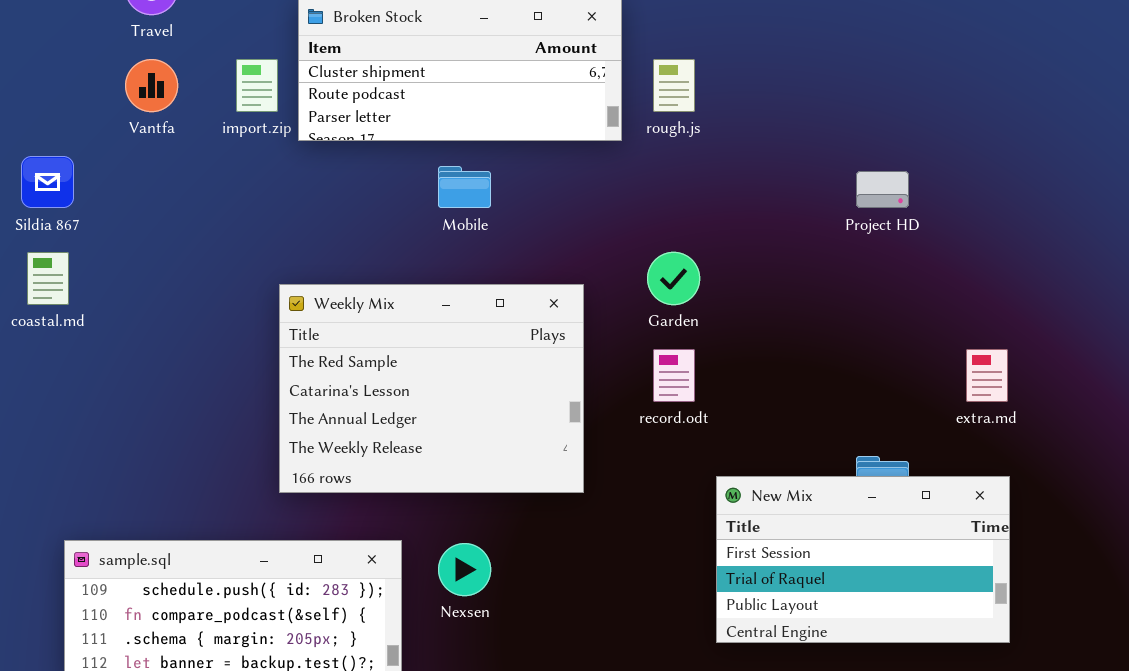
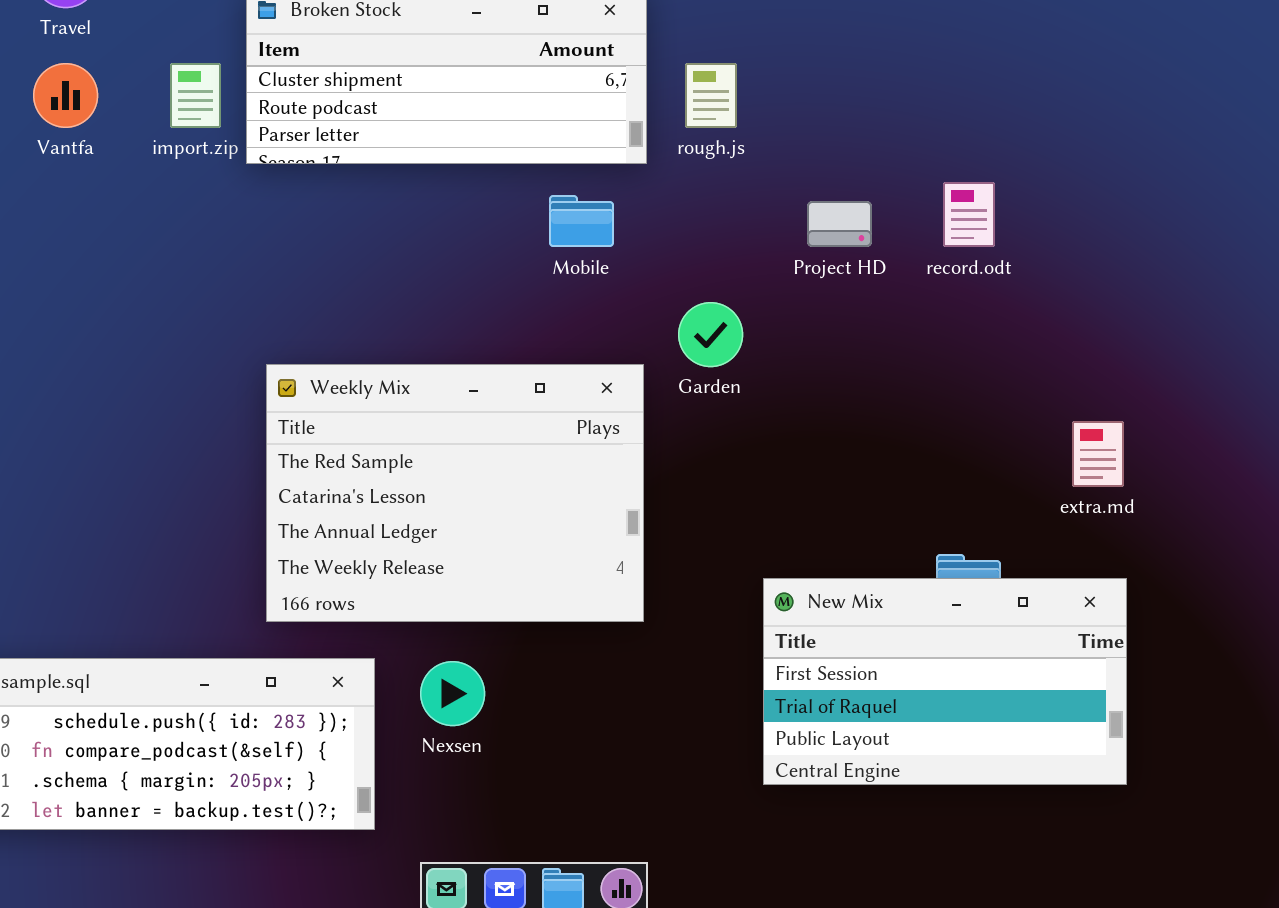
Mobile: [438,166,491,208] -> [549,195,614,247], moved
Project HD: [856,171,909,208] -> [807,201,872,247], moved
Weekly Mix: [279,284,584,493] -> [266,364,644,622], moved
record.odt: [653,349,695,402] -> [943,182,995,247], moved

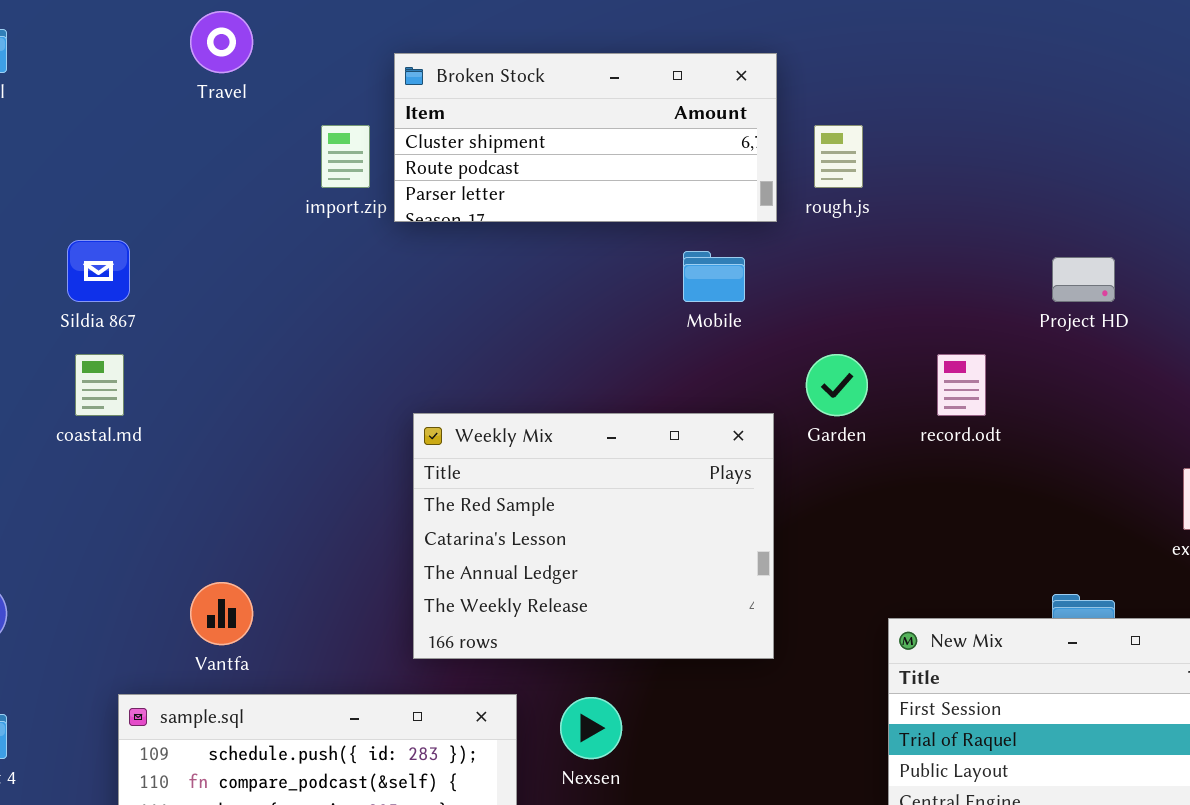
Vantfa: [33,63,98,128] -> [190,582,253,645], moved
record.odt: [943,182,995,247] -> [937,354,986,416], moved
Project HD: [807,201,872,247] -> [1052,257,1115,302], moved

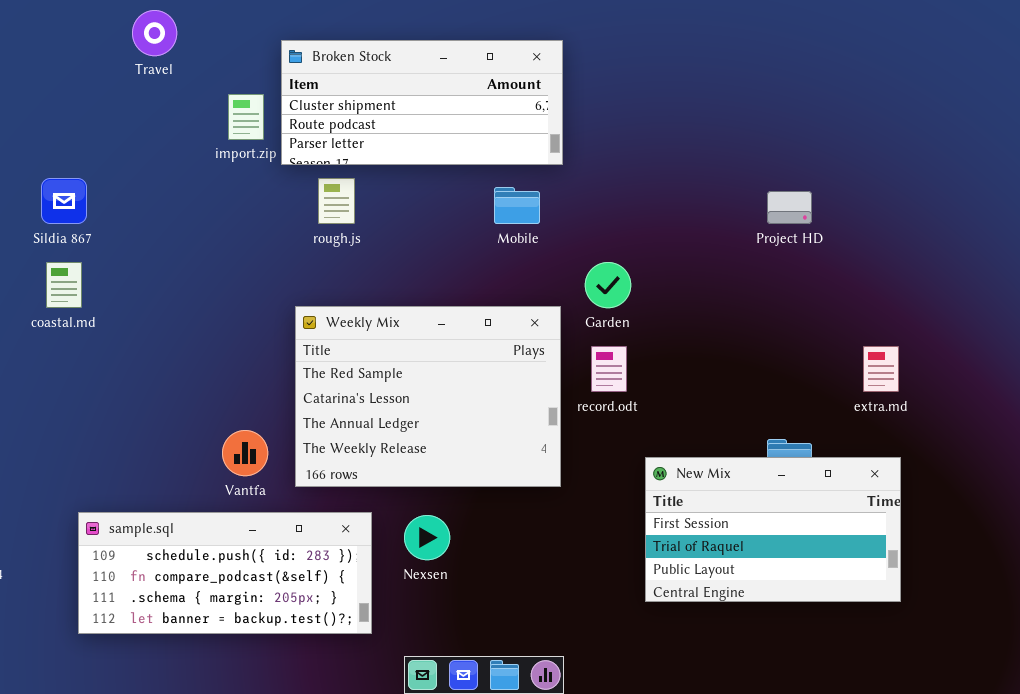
rough.js: [814,125,863,188] -> [318,178,355,224], moved
record.odt: [937,354,986,416] -> [591,346,627,392], moved
Vantfa: [190,582,253,645] -> [222,430,268,476], moved

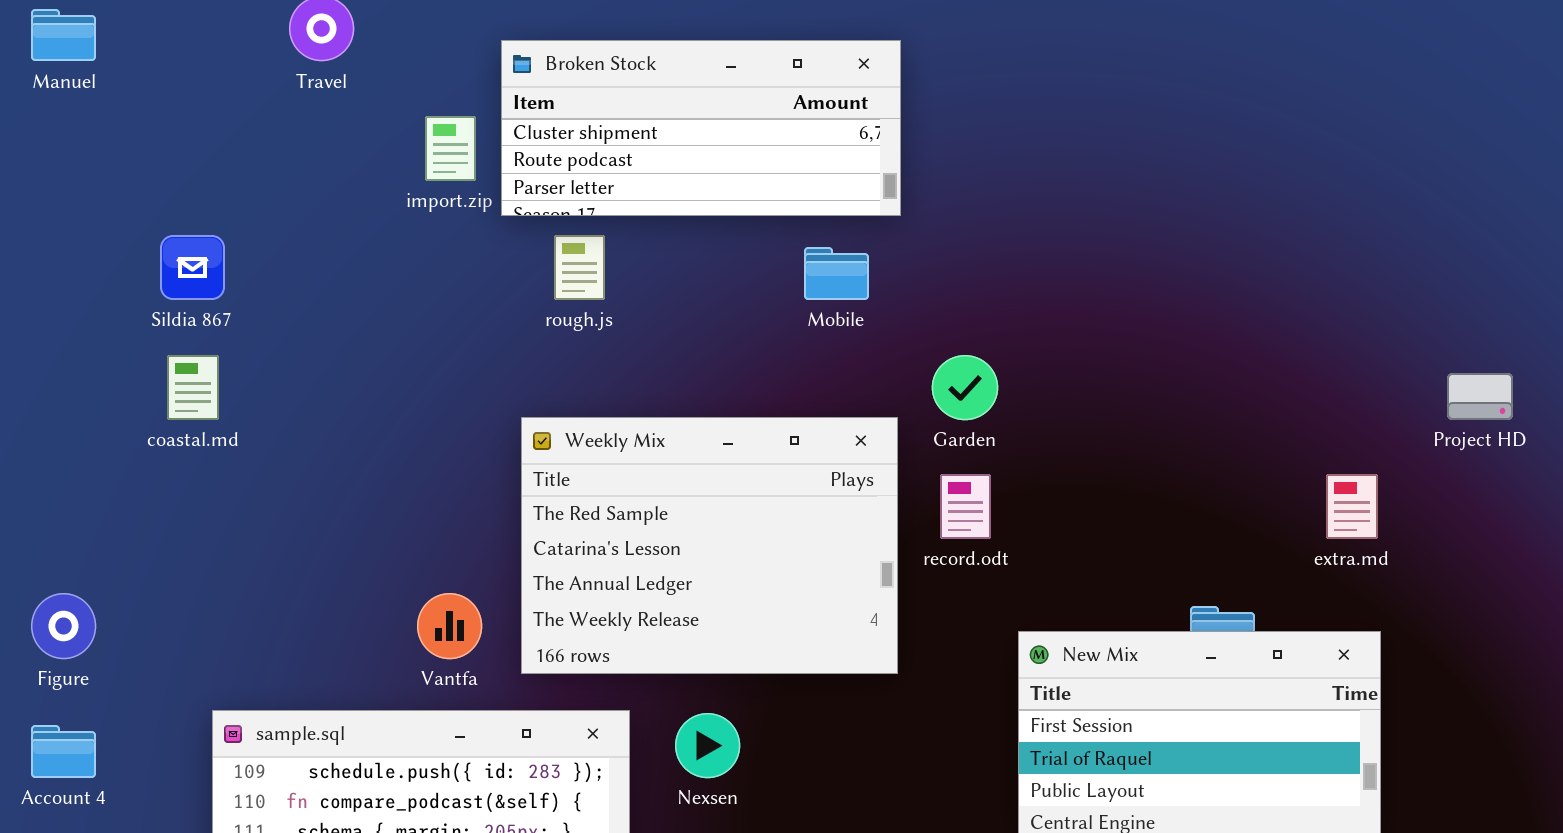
Project HD: [767,191,812,224] -> [1447,373,1513,420], moved

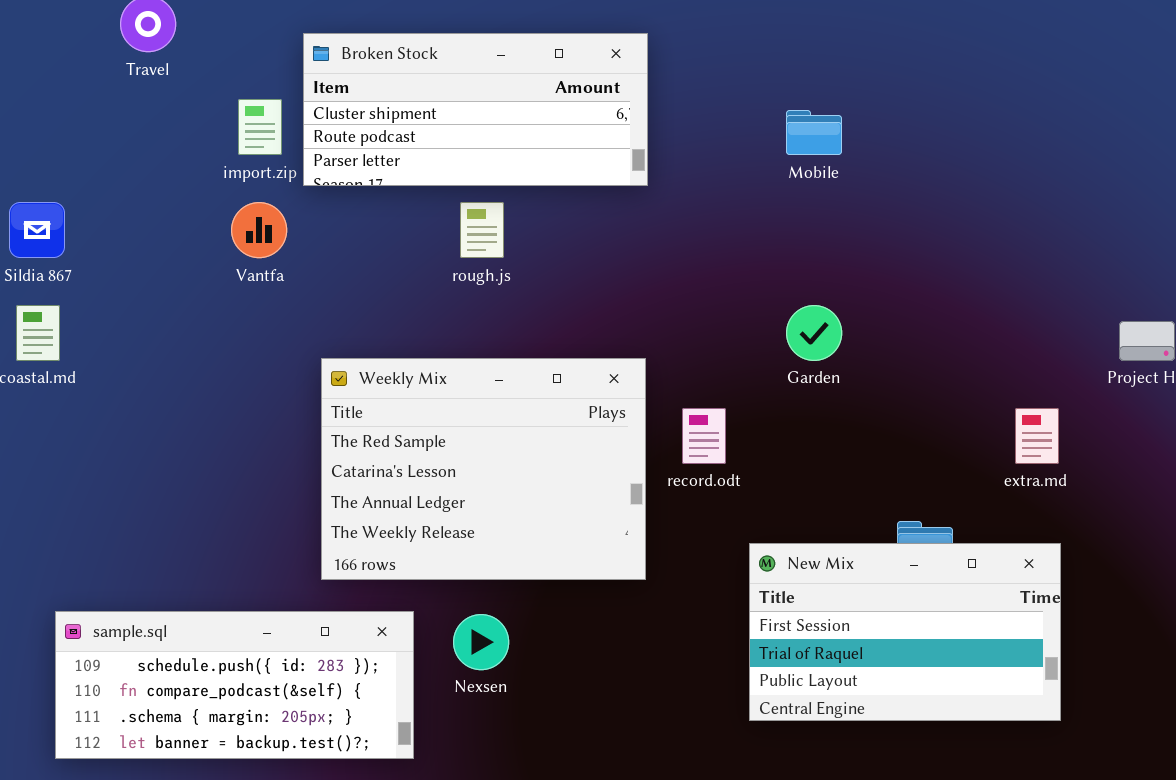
rough.js: [554,235,605,300] -> [460,202,504,258], moved
Mobile: [804,247,869,300] -> [786,110,842,155], moved
Garden: [932,355,998,420] -> [786,305,842,361], moved
Vantfa: [417,593,482,659] -> [231,202,287,258], moved

